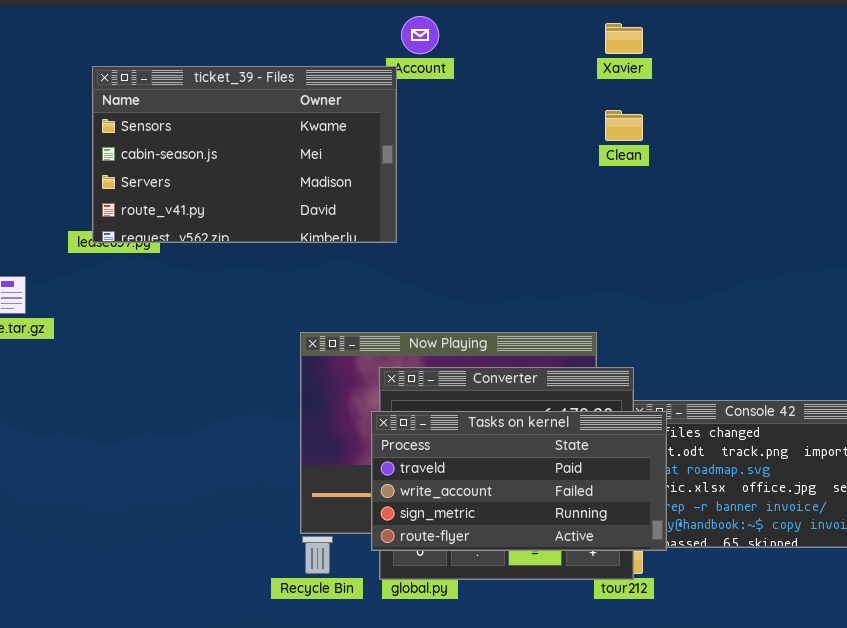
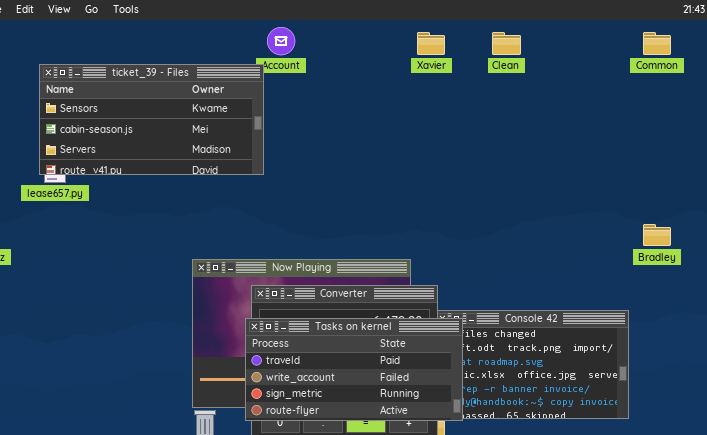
ticket_39 - Files: [92,66,397,243] -> [39,64,264,175], resized
Clean: [605,110,643,141] -> [492,32,521,55], moved

